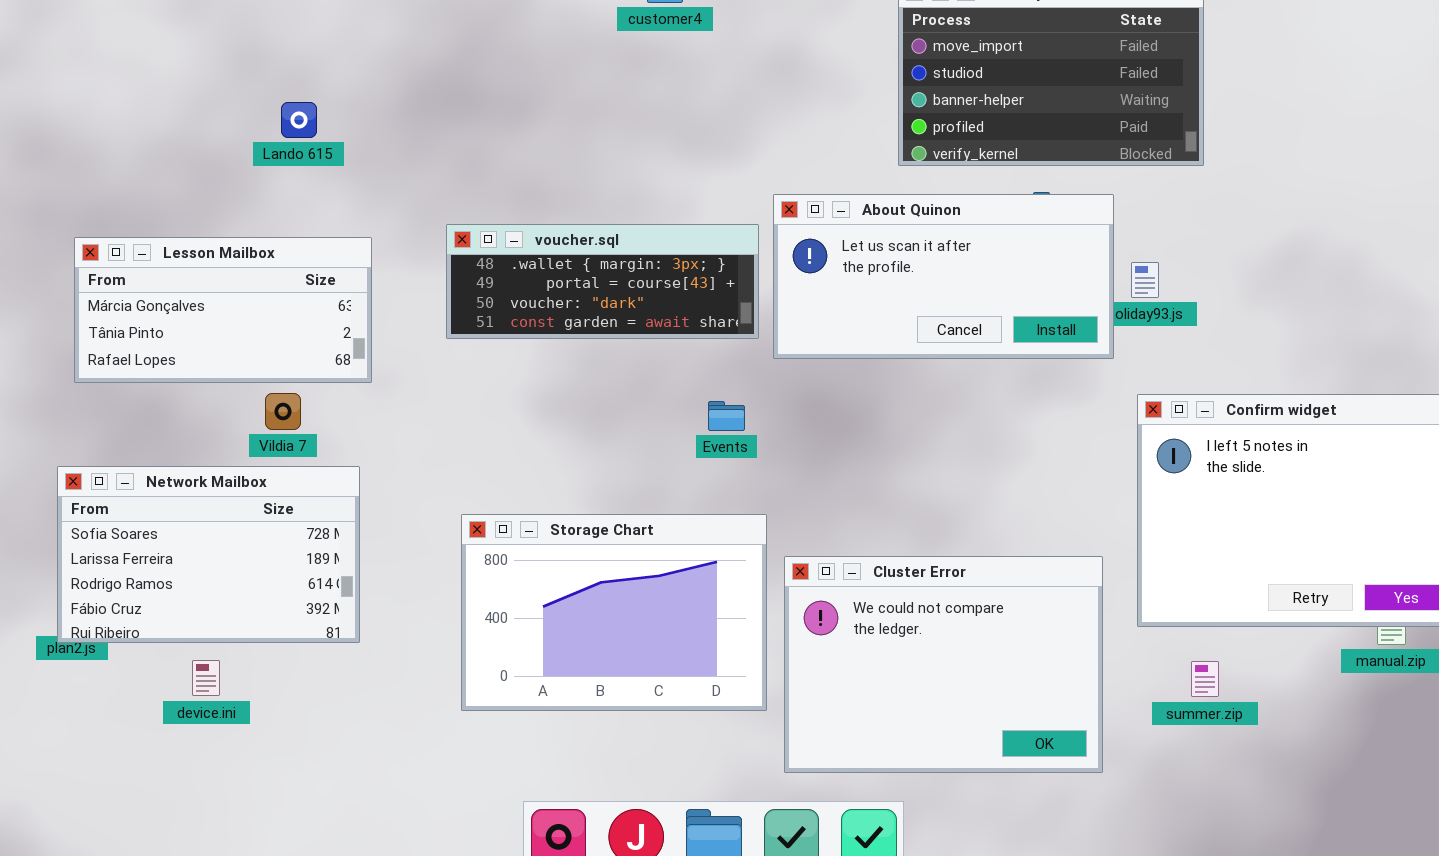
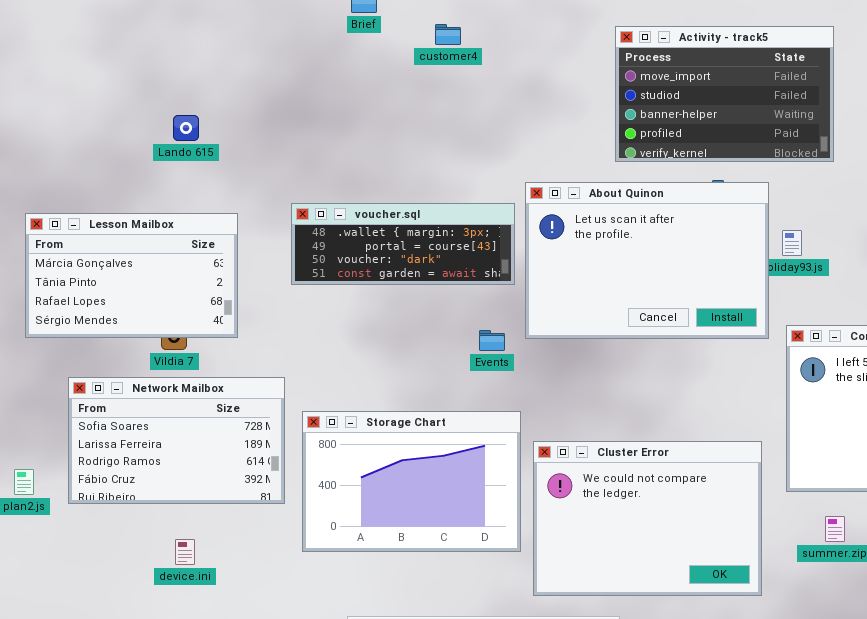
About Quinon: [773,194,1114,359] -> [525,182,769,339], resized
Lesson Mailbox: [74,237,372,383] -> [25,213,238,338], resized
Network Mailbox: [57,466,360,643] -> [68,377,285,504], moved
device.ini: [192,660,220,696] -> [175,539,195,565], moved

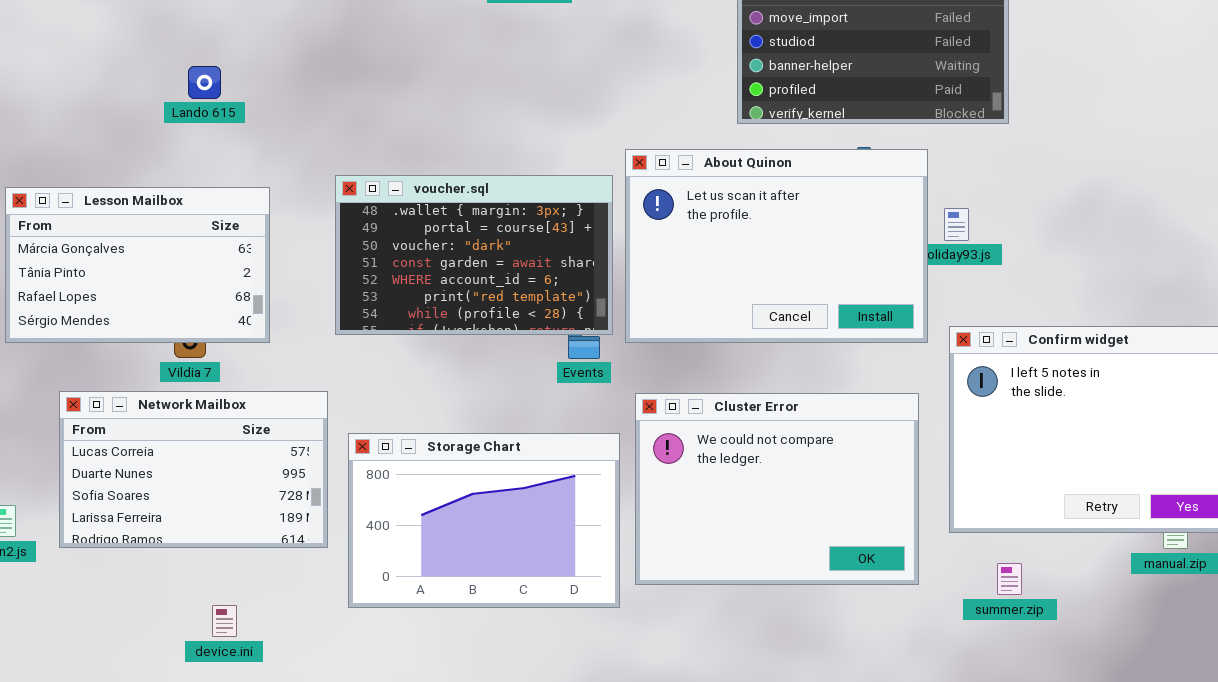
voucher.sql: [291,203,515,285] -> [335,175,613,335], resized
Network Mailbox: [68,377,285,504] -> [59,391,328,548], scrolled up 2 rows
Cluster Error: [533,441,762,596] -> [635,393,919,585], moved
device.ini: [175,539,195,565] -> [212,605,237,637], moved

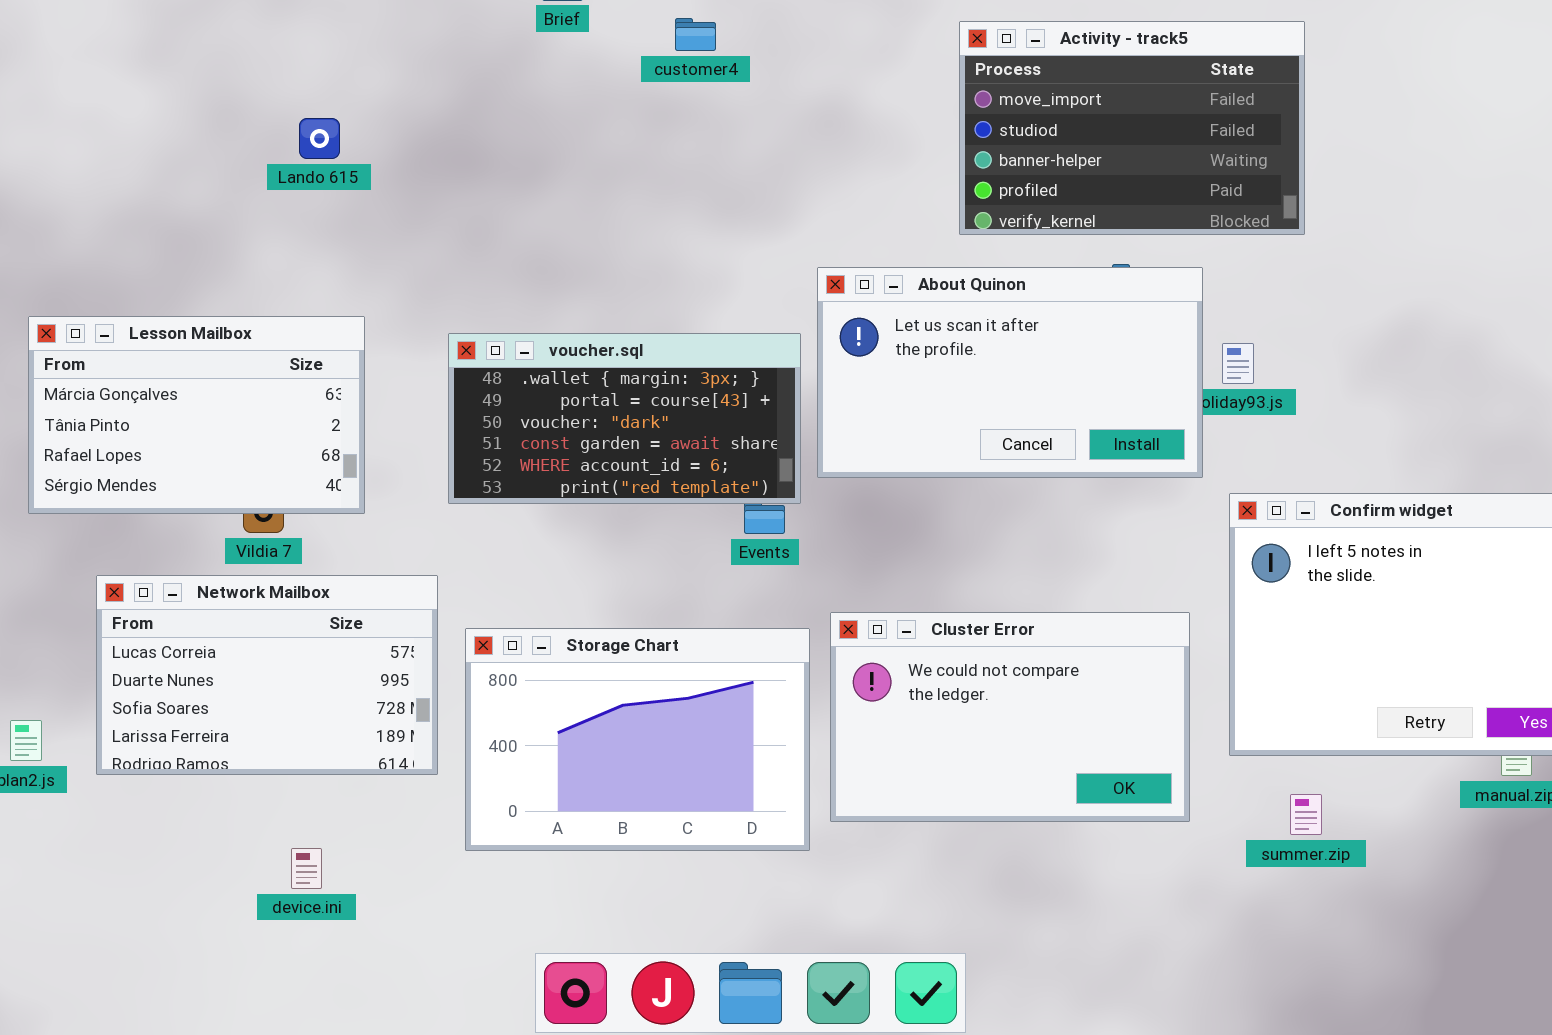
Lando 615: [188,66,221,99] -> [299,118,340,159], moved
About Quinon: [625,149,928,343] -> [817,267,1203,478], resized
voucher.sql: [335,175,613,335] -> [448,333,801,504], resized
Cluster Error: [635,393,919,585] -> [830,612,1190,822], resized

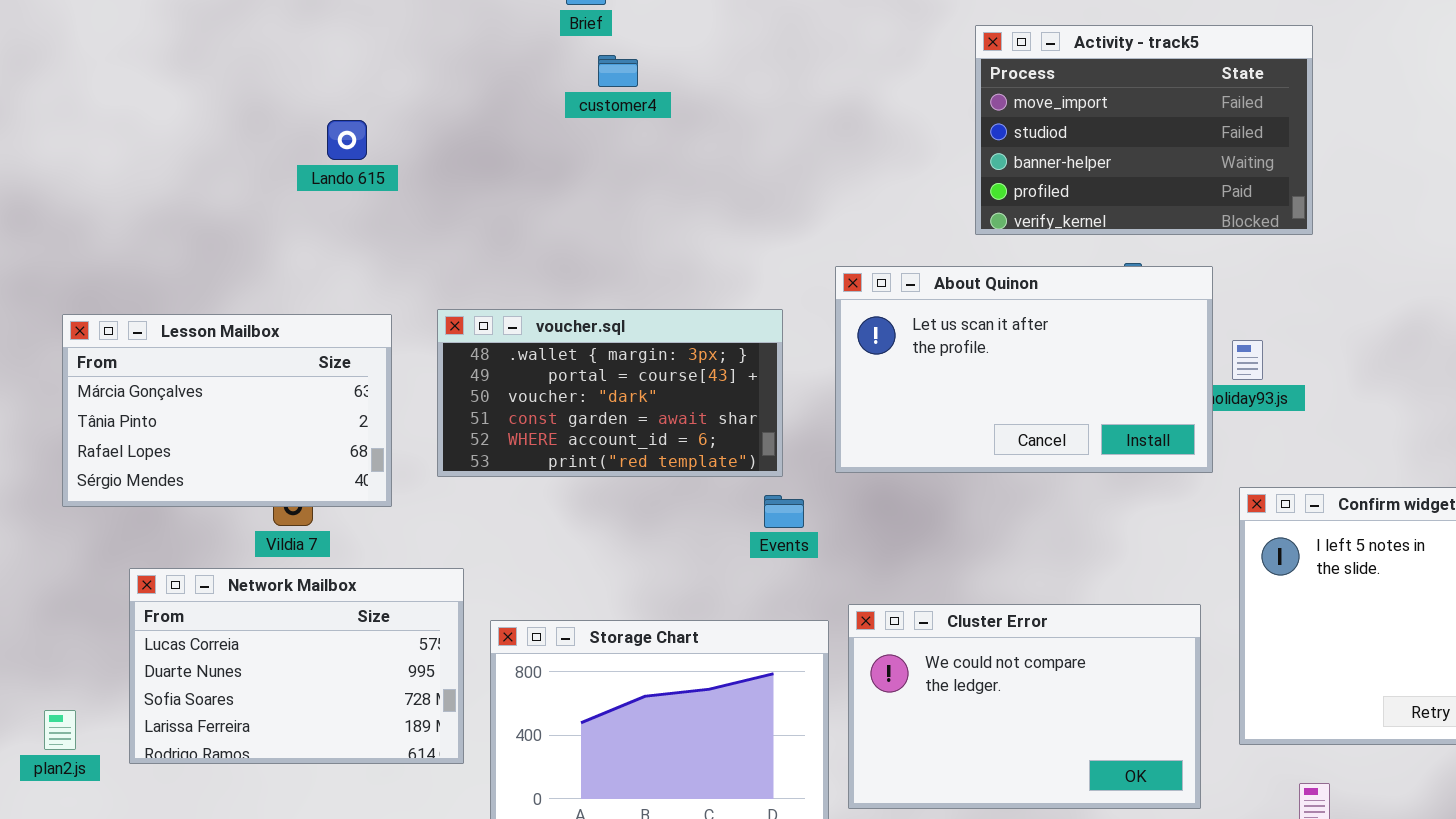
customer4: [675,18,716,51] -> [598,55,638,87], moved
voucher.sql: [448,333,801,504] -> [437,309,783,477], moved

